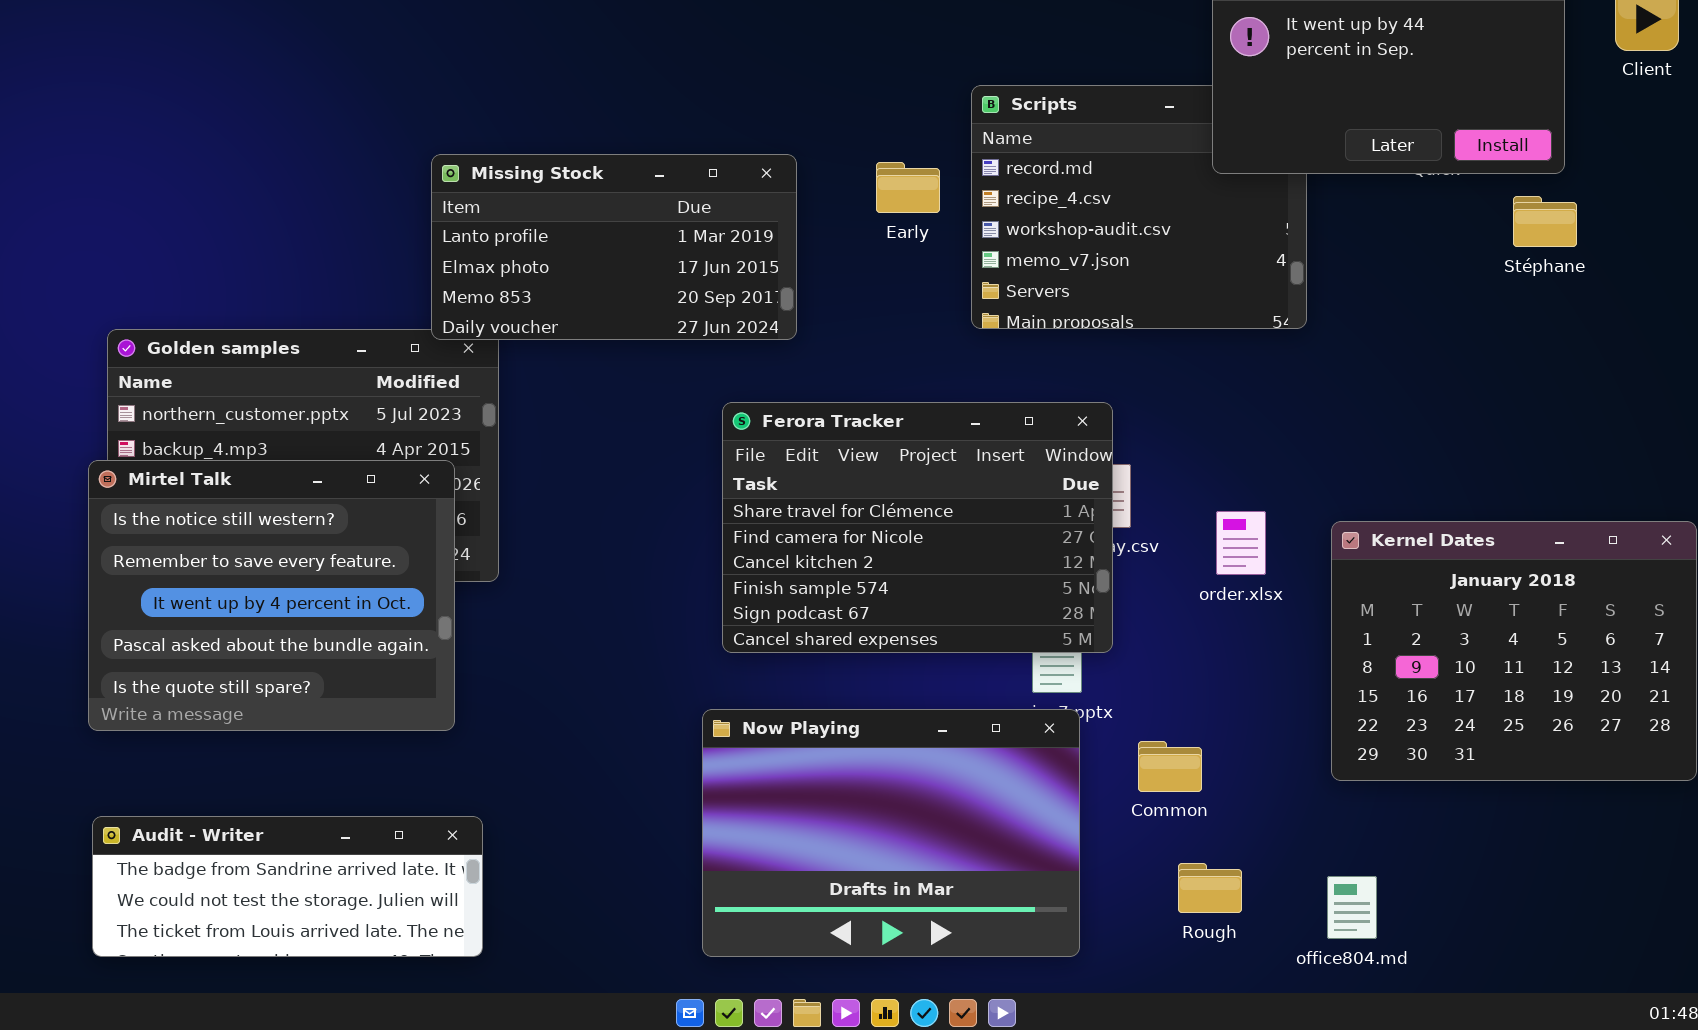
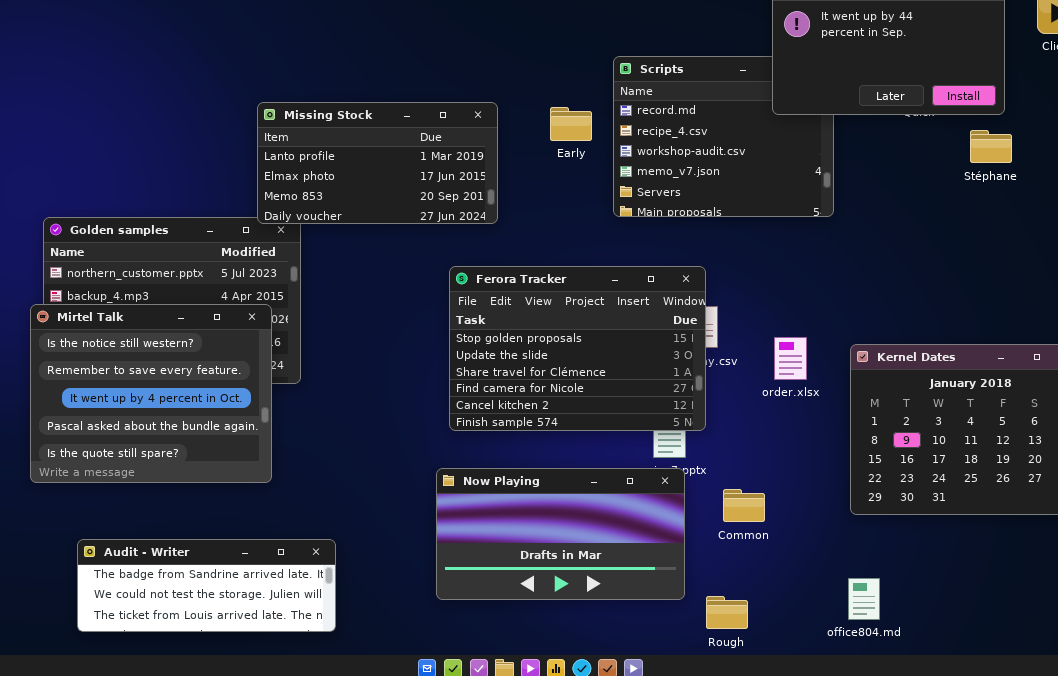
Ferora Tracker: [722,402,1113,653] -> [449,266,706,431], scrolled up 2 rows
Now Playing: [702,709,1080,957] -> [436,468,685,600], resized
Audit - Writer: [92,816,483,957] -> [77,539,336,632], moved
Rough: [1178,863,1242,913] -> [706,596,748,629], moved

